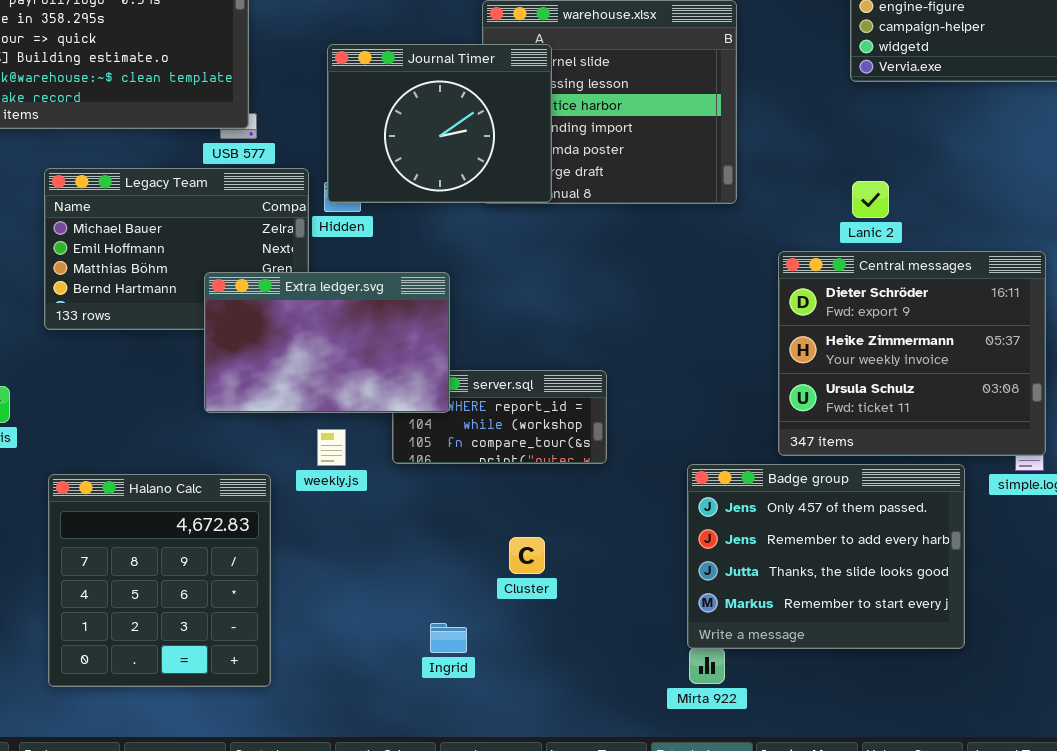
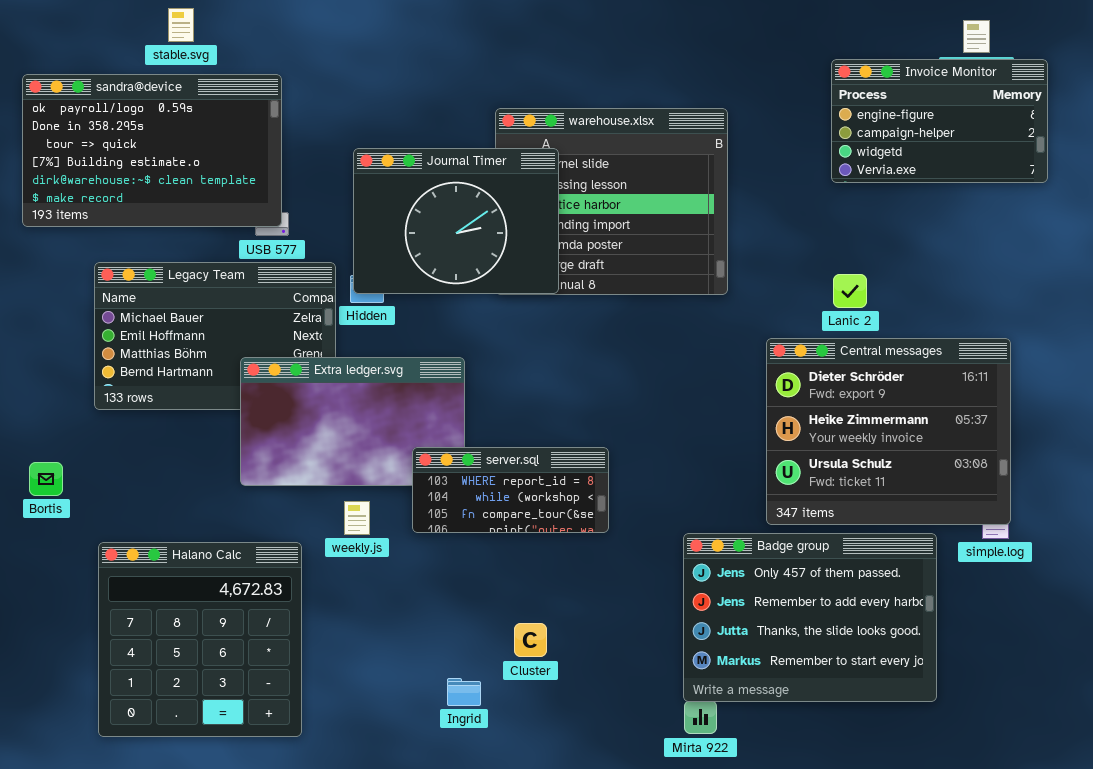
server.sql: [392,370,607,464] -> [412,447,609,533], raised
Cluster: [509,537,545,574] -> [514,623,547,657], moved

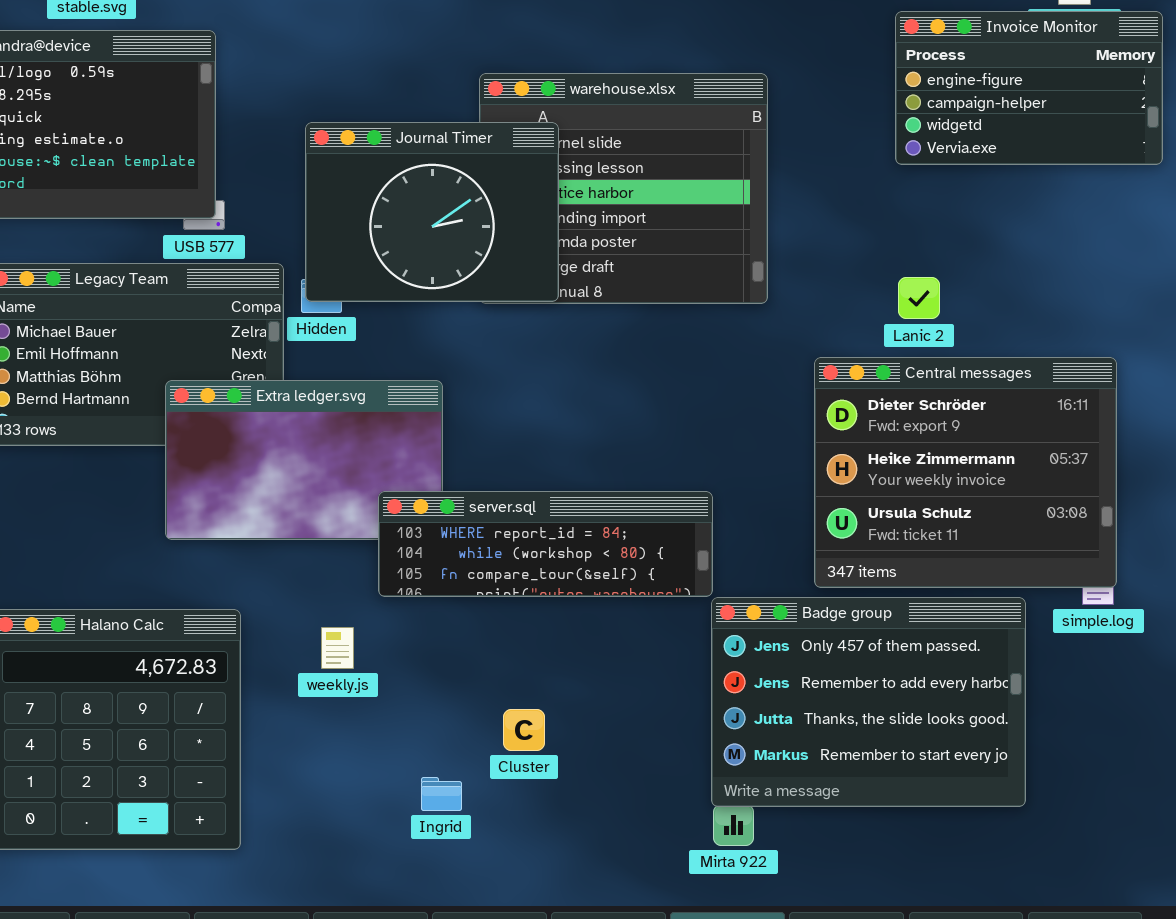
server.sql: [412,447,609,533] -> [378,491,713,597], resized
weekly.js: [344,501,370,535] -> [321,627,354,669], moved

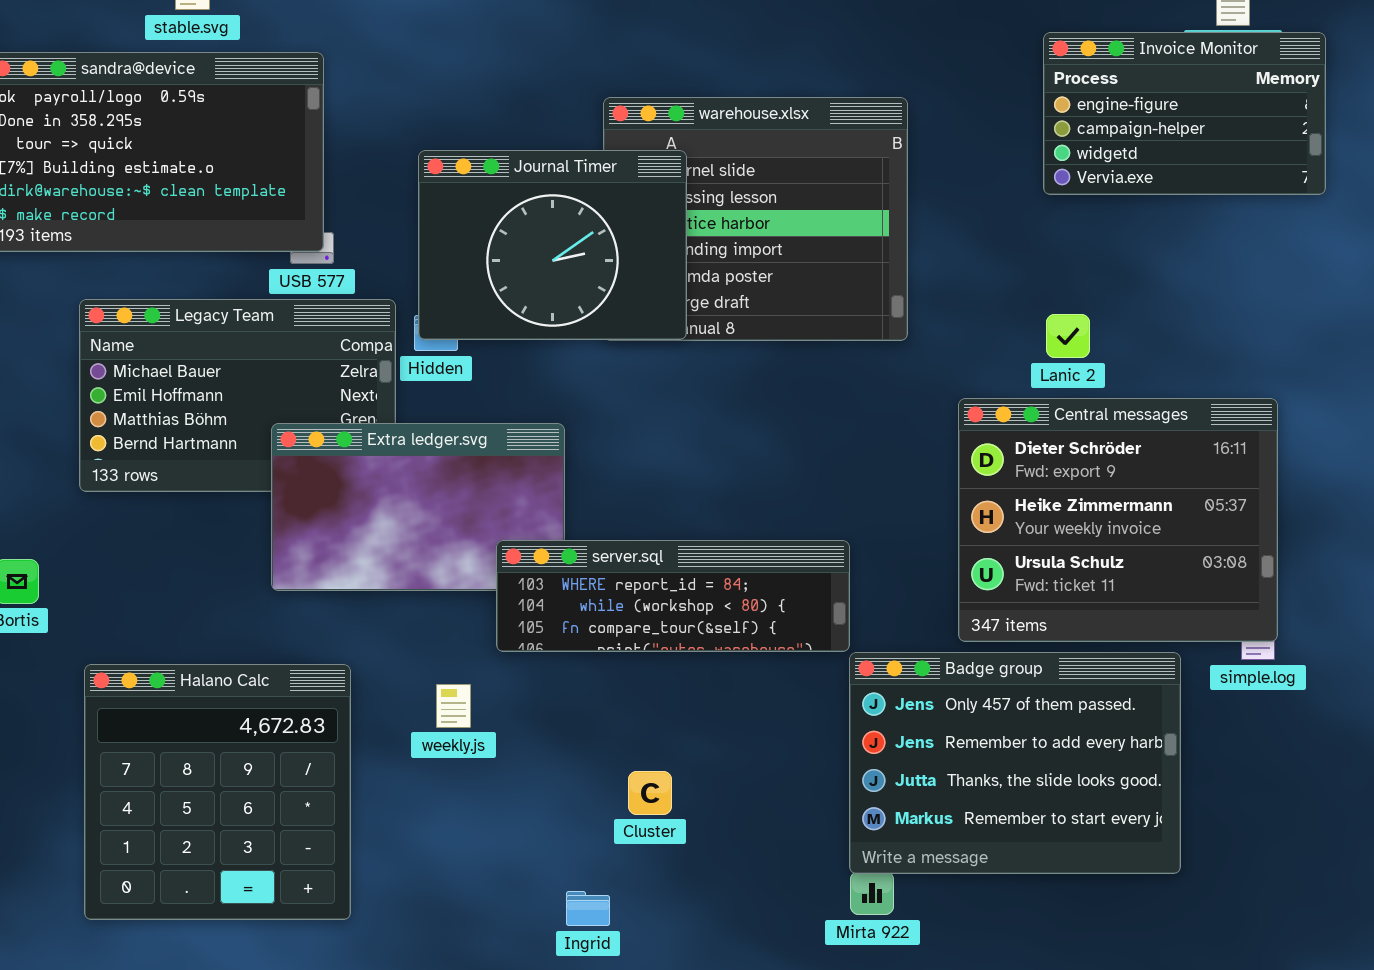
Ingrid: [421,777,462,811] -> [566,891,610,926], moved

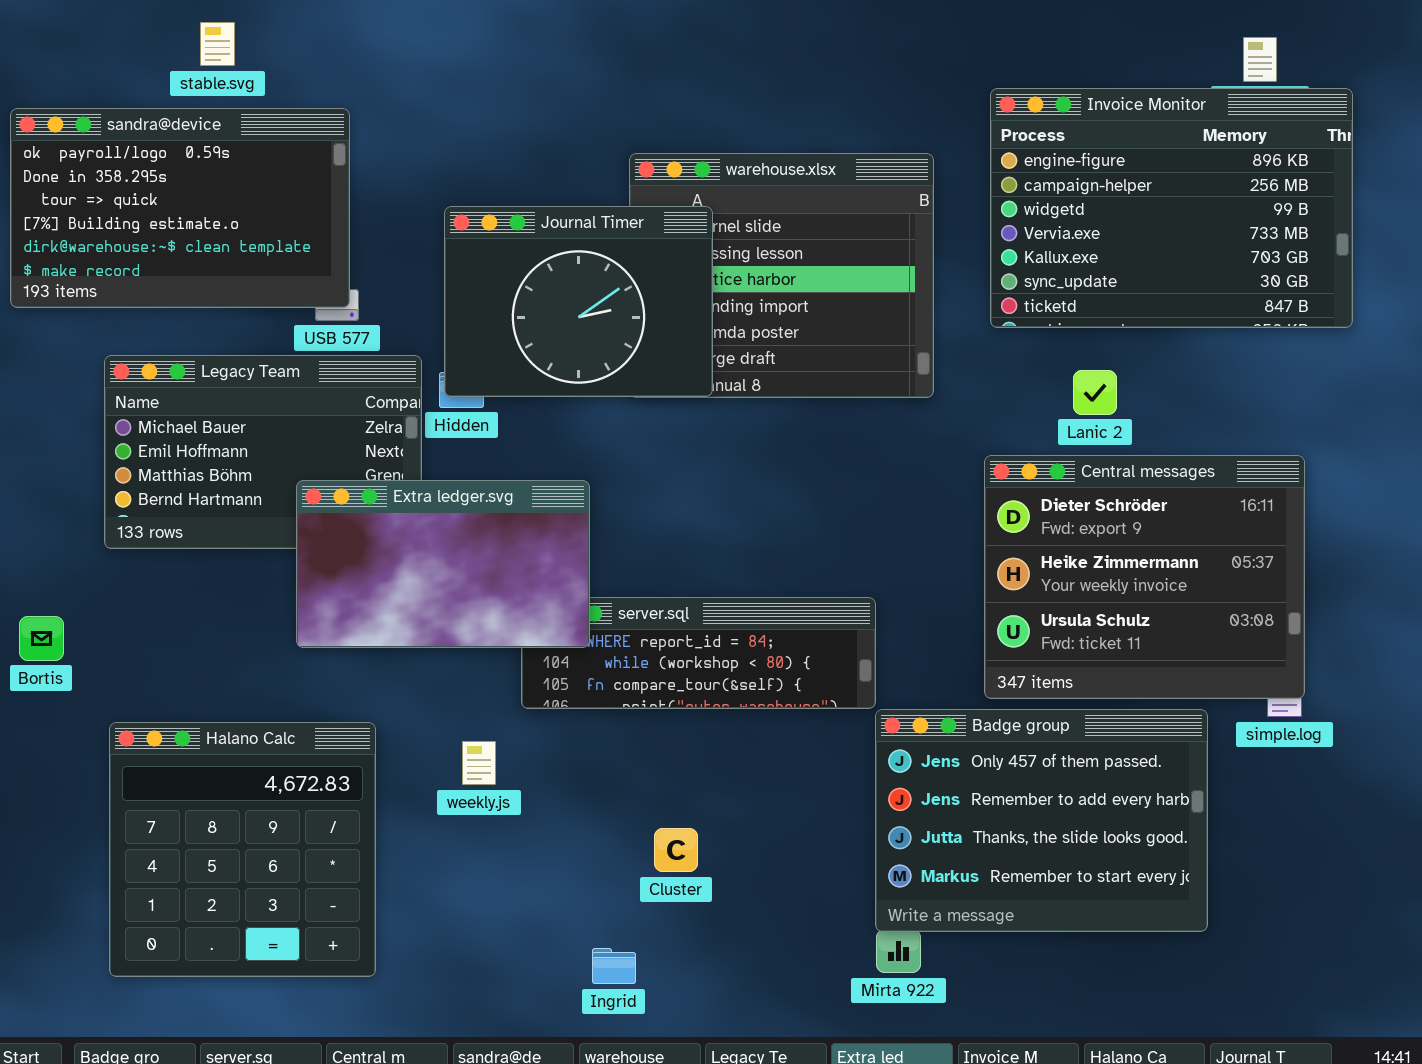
Invoice Monitor: [1043,32,1326,195] -> [990,88,1353,328], resized
Extra ledger.svg: [271,423,565,591] -> [296,480,590,648], raised

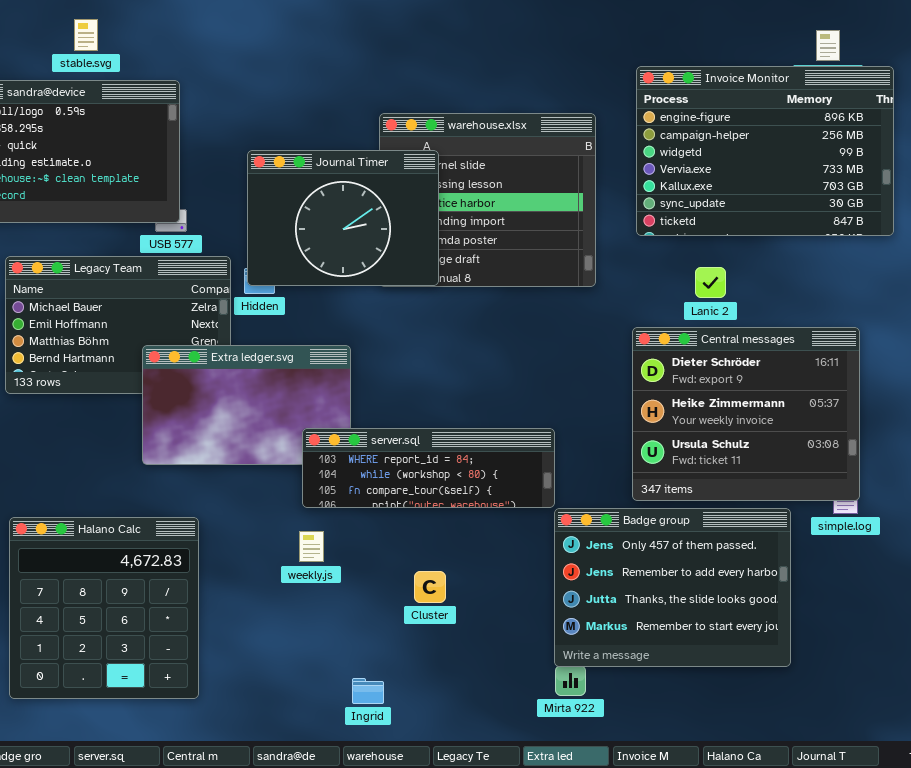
server.sql: [521,597,876,709] -> [302,428,555,508], raised
weekly.js: [462,741,496,785] -> [299,531,324,562], moved
Cluster: [654,828,698,872] -> [414,571,446,603], moved

